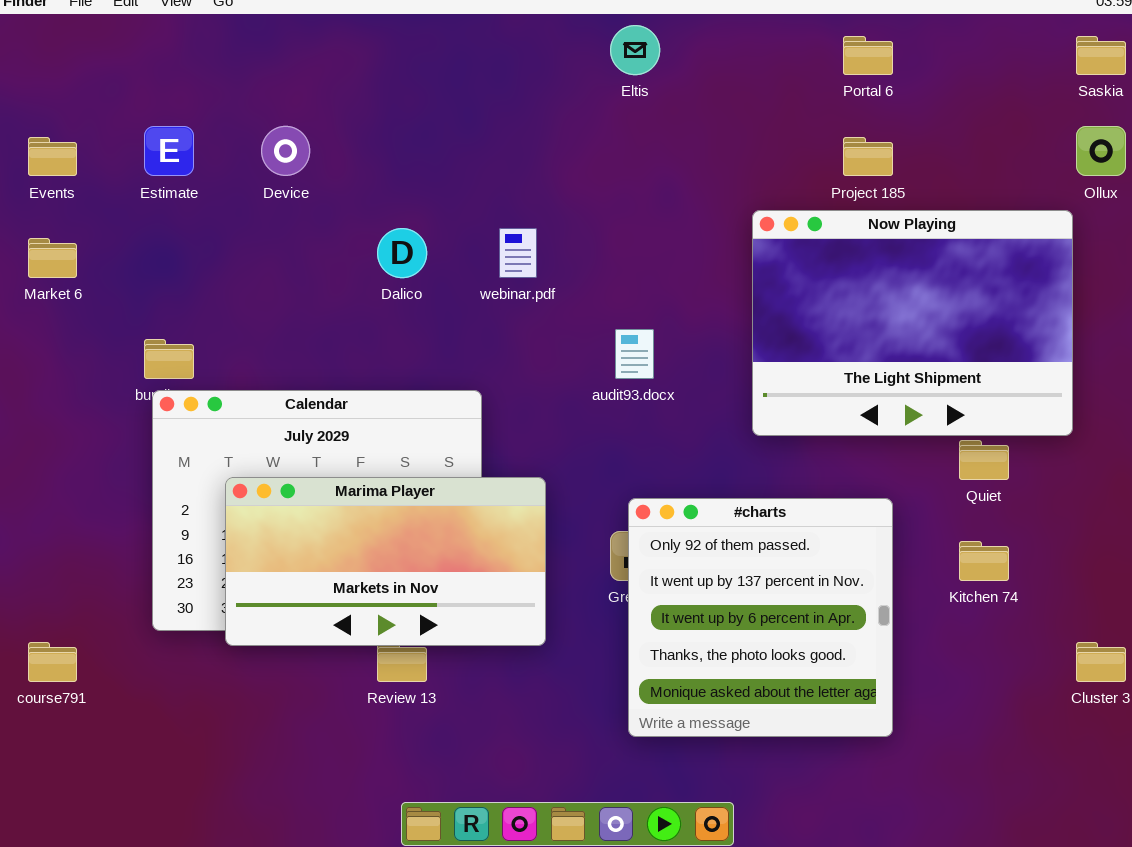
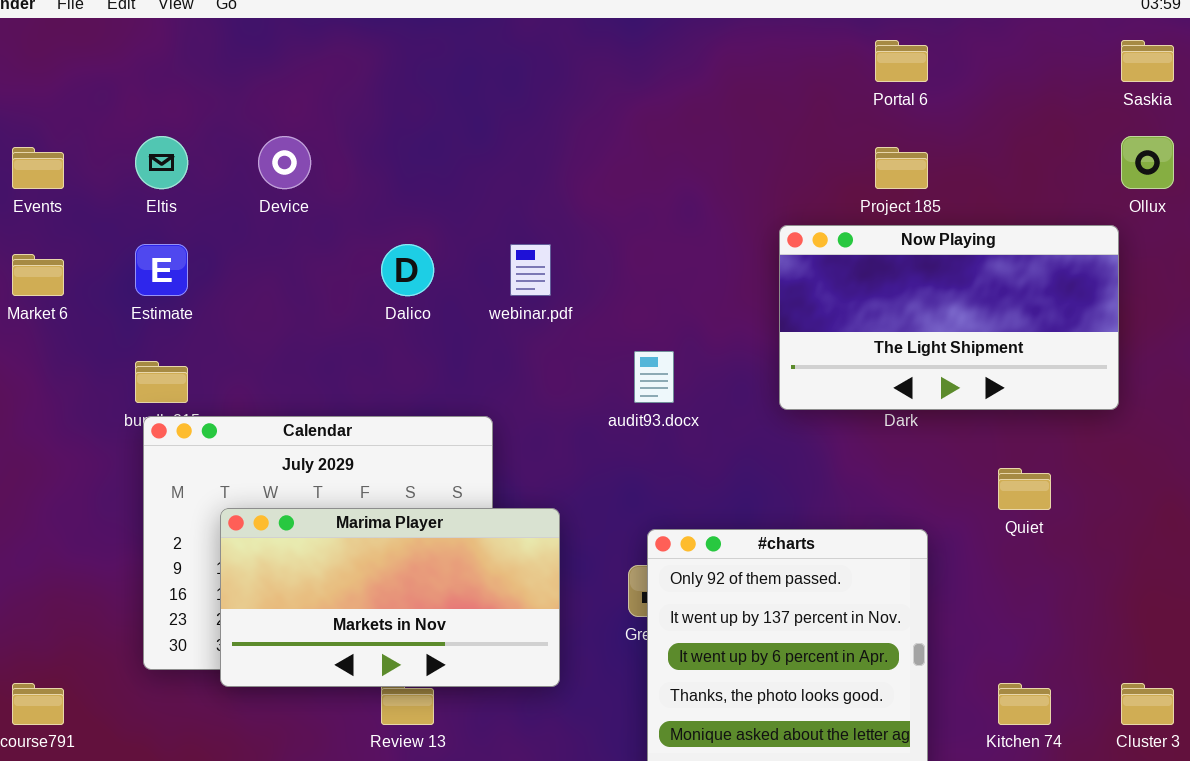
Eltis: [610,25,660,75] -> [135,136,188,189], moved
Estimate: [144,126,194,176] -> [135,244,188,296], moved
Now Playing: [752,210,1073,436] -> [779,225,1119,410], resized
Kitchen 74: [959,541,1009,581] -> [998,683,1051,725], moved

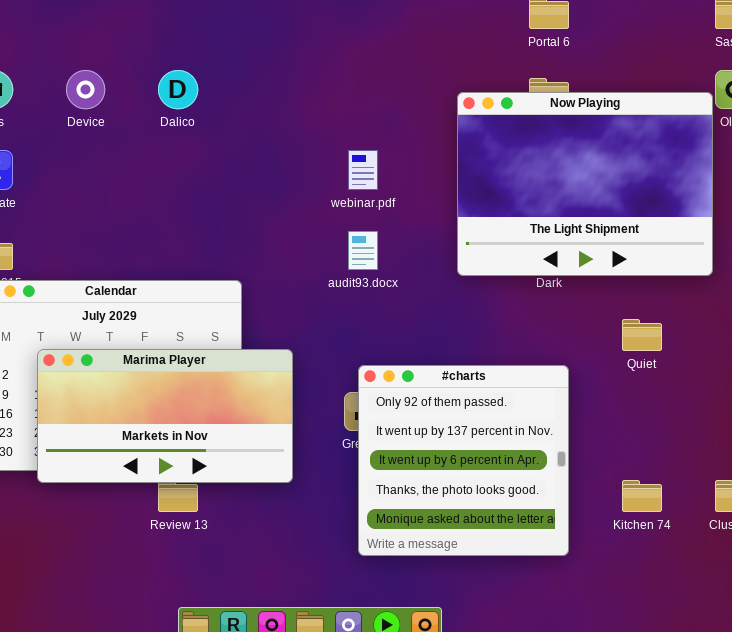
Now Playing: [779,225,1119,410] -> [457,92,713,276], resized
Dalico: [381,244,434,296] -> [158,70,198,109], moved
webinar.pdf: [510,244,551,296] -> [348,150,378,190], moved

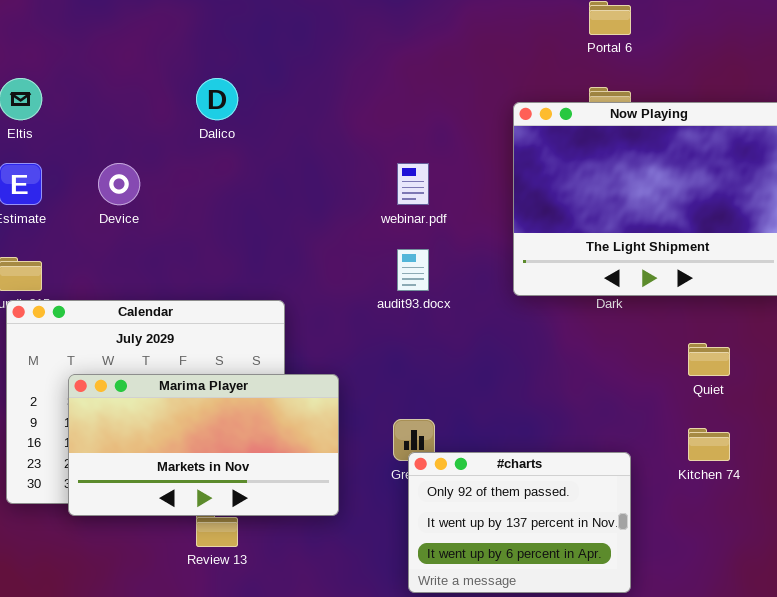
Device: [66,70,105,109] -> [98,163,140,205], moved
#charts: [358,365,569,556] -> [408,452,631,593], resized
Kitchen 74: [622,480,662,512] -> [688,428,730,461], moved

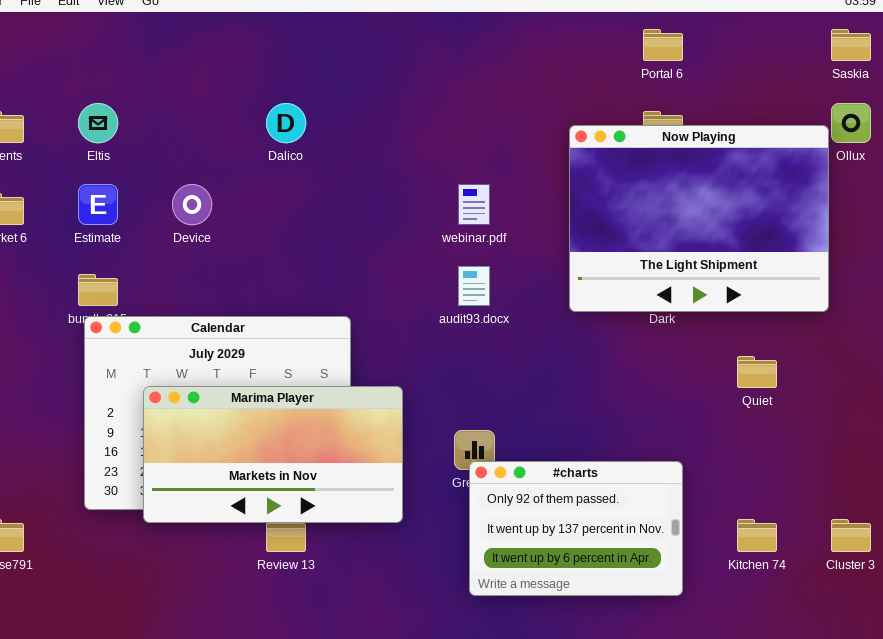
Kitchen 74: [688,428,730,461] -> [737,519,777,552], moved

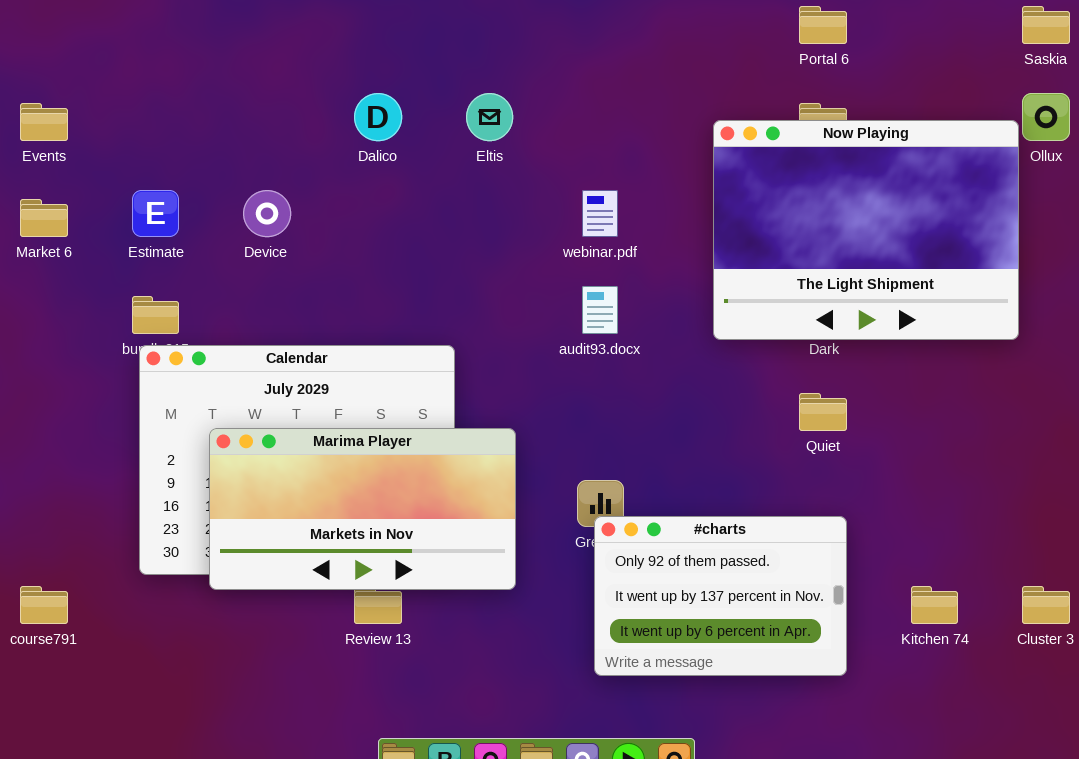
Eltis: [78,103,118,143] -> [466,93,513,141], moved
Quiet: [737,356,777,388] -> [799,393,847,431], moved

